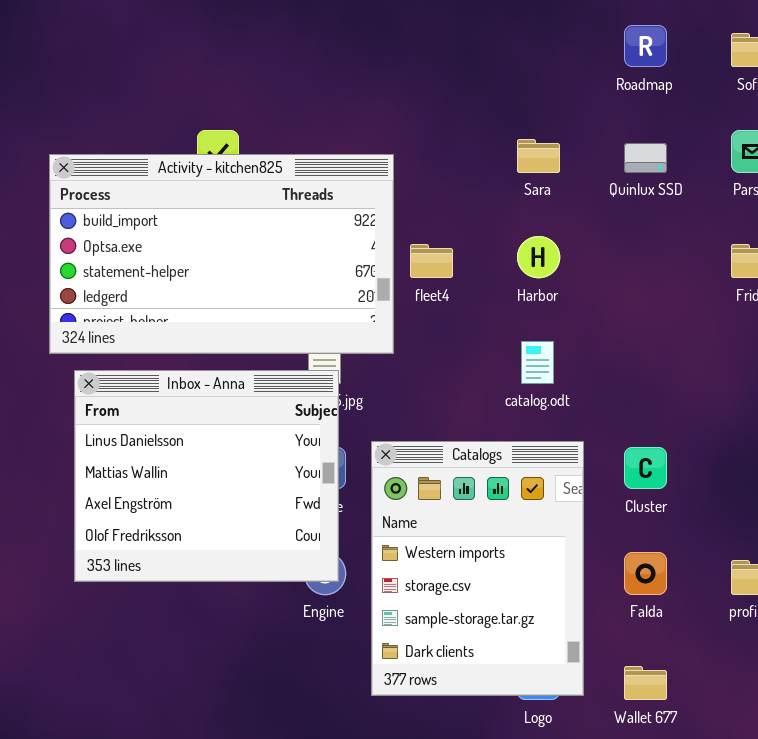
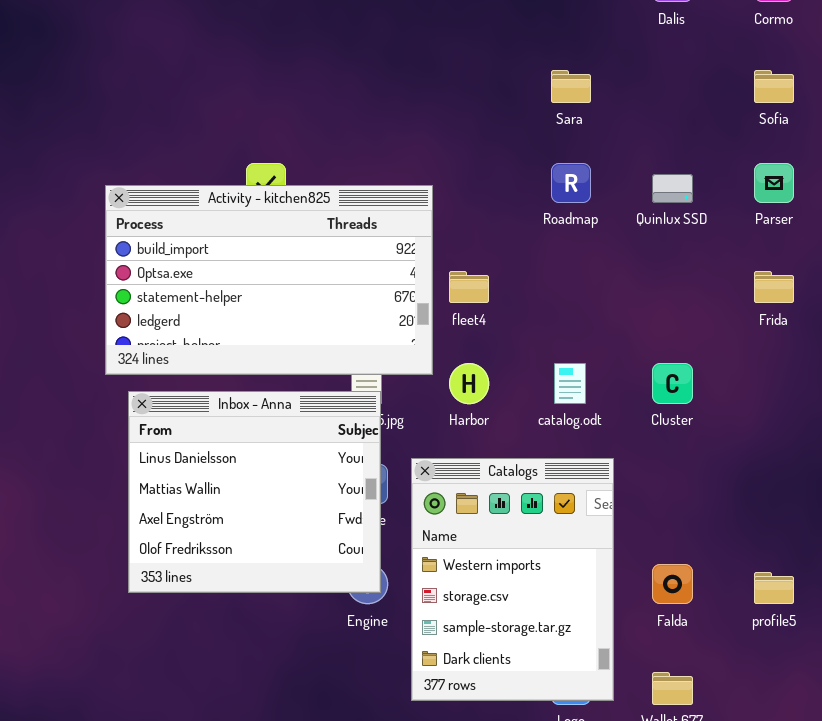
Roadmap: [624,25,667,67] -> [551,163,591,203], moved
Sara: [517,139,560,173] -> [551,70,591,103], moved
Harbor: [517,236,560,278] -> [449,363,489,404], moved
Cluster: [624,447,667,489] -> [652,363,693,404], moved

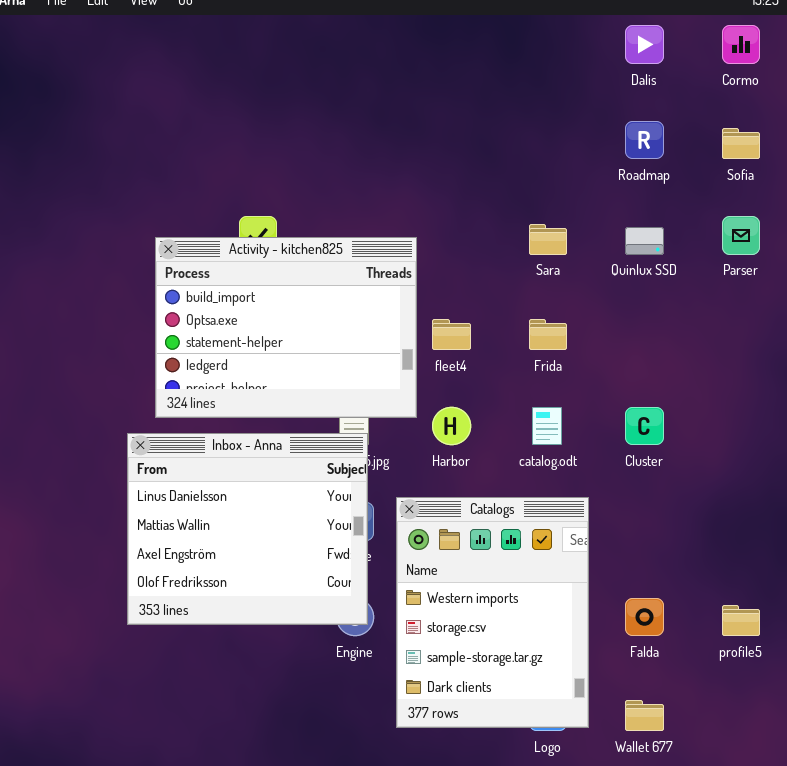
Sara: [551,70,591,103] -> [529,224,567,255], moved
Roadmap: [551,163,591,203] -> [625,121,664,159], moved
Activity - kitchen825: [105,185,433,375] -> [155,237,417,418], resized
Frida: [754,271,794,303] -> [529,319,567,350], moved

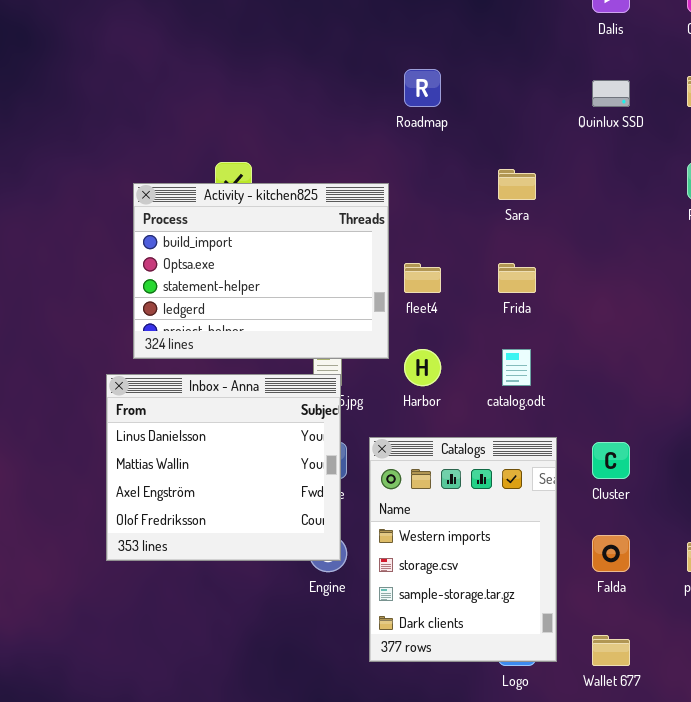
Roadmap: [625,121,664,159] -> [404,69,441,107], moved
Quinlux SSD: [625,227,664,255] -> [592,80,630,107], moved
Cluster: [625,407,664,445] -> [592,442,630,479], moved

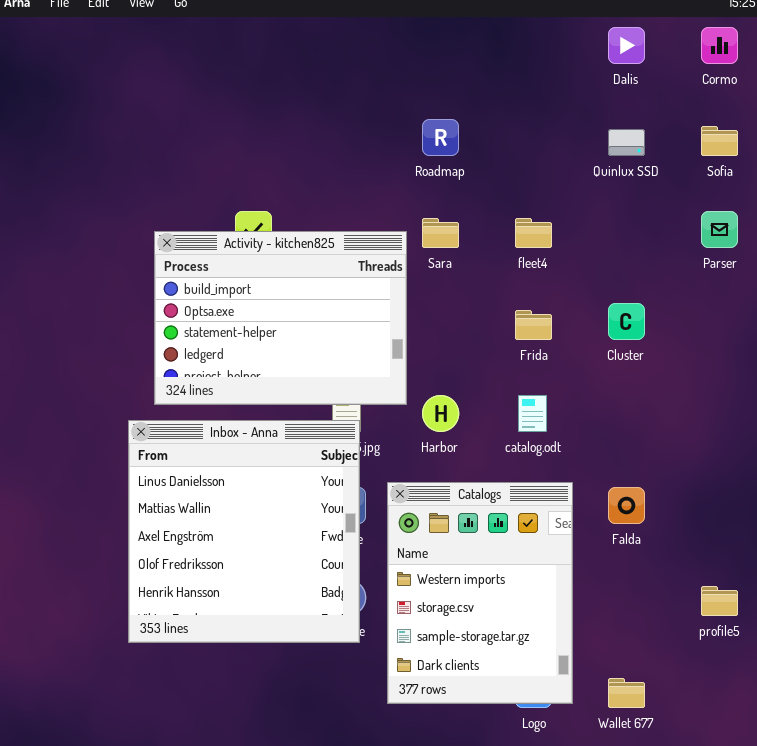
Sara: [498,169,536,200] -> [422,218,459,248], moved
fleet4: [404,263,441,293] -> [515,218,552,248], moved
Inbox - Anna: [106,374,341,561] -> [128,420,360,643], resized
Cluster: [592,442,630,479] -> [608,303,645,340], moved
Falda: [592,535,630,572] -> [608,487,645,524], moved

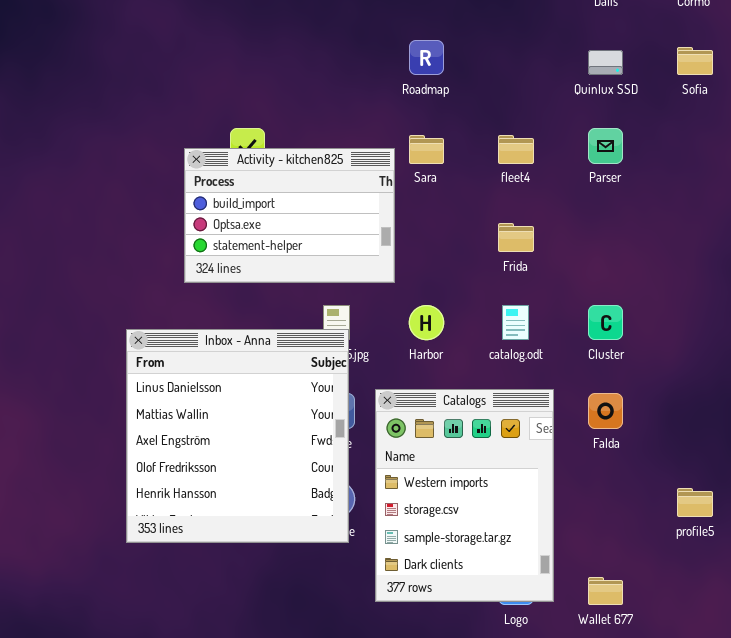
Parser: [701,211,738,248] -> [588,128,623,164], moved
Activity - kitchen825: [154,231,407,405] -> [184,148,395,283], resized
Cluster: [608,303,645,340] -> [588,305,623,340], moved

